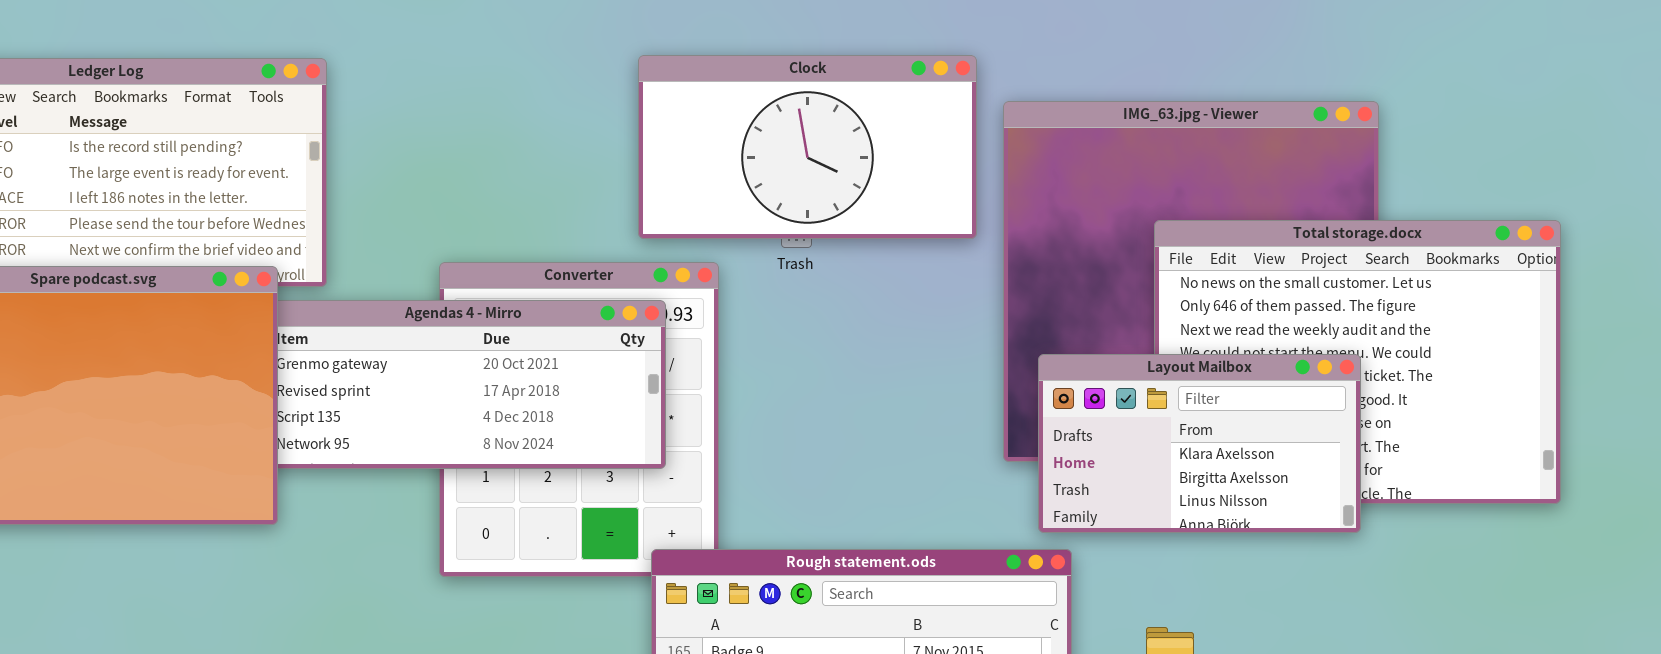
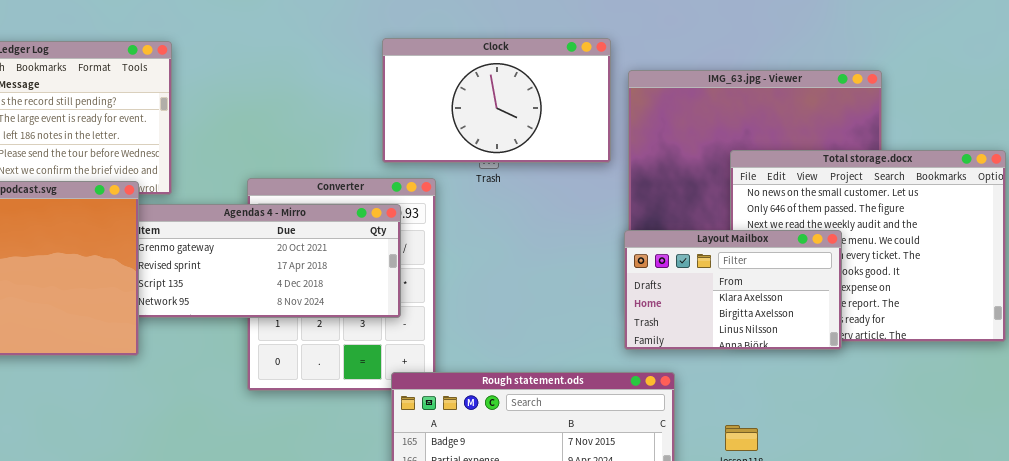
Layout Mailbox: [1038,354,1361,533] -> [624,230,842,350], moved

